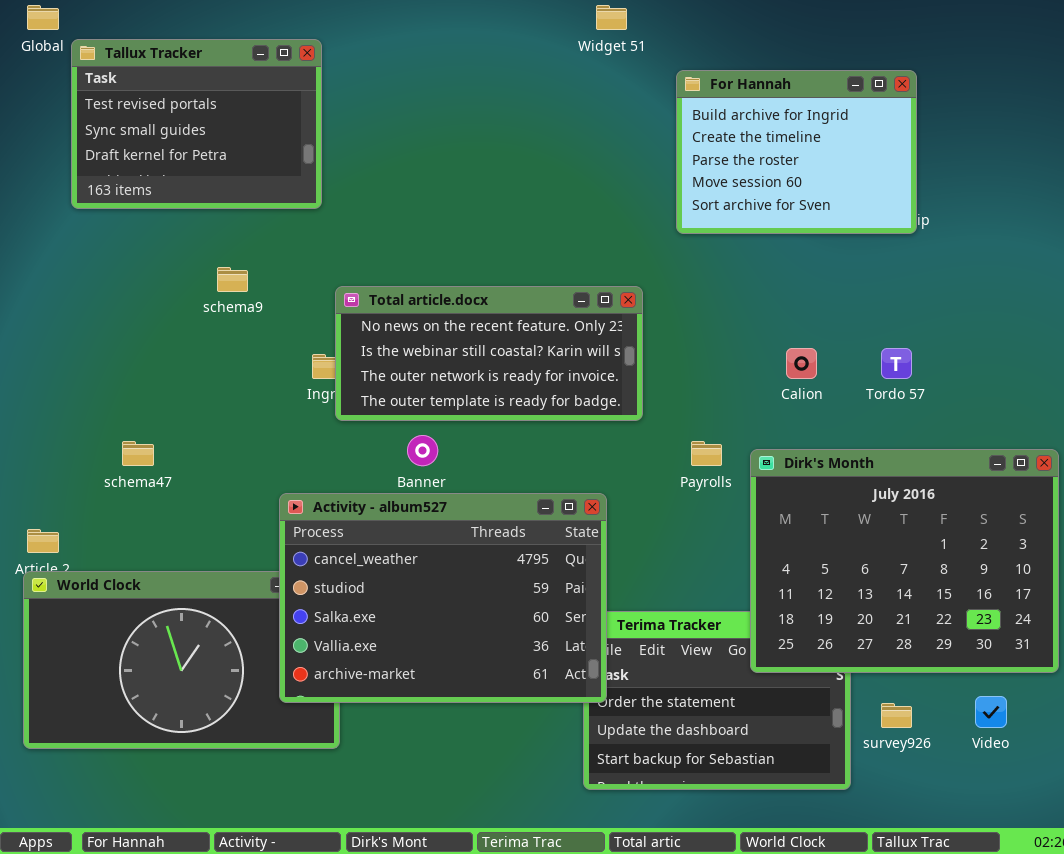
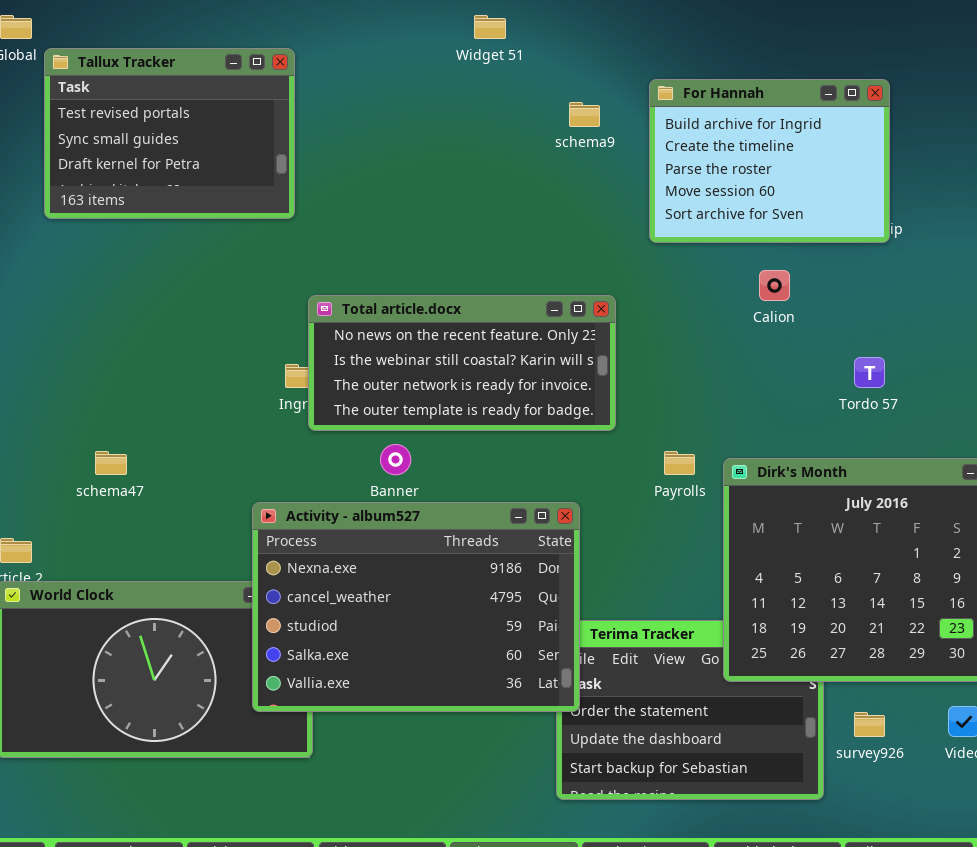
Widget 51: [596,5,627,30] -> [474,15,506,39], moved
schema9: [217,267,248,292] -> [569,102,600,127], moved
Calion: [786,348,817,379] -> [759,270,790,301], moved
Activity - album527: [279,493,607,703] -> [252,502,580,712], scrolled up 1 row

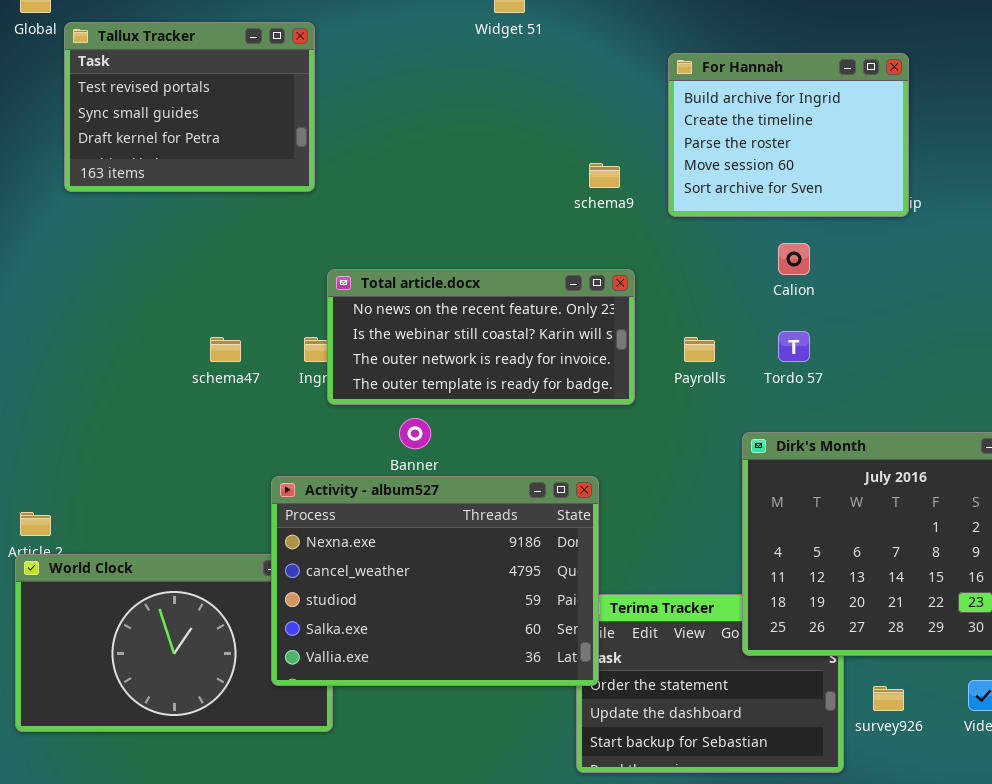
schema9: [569,102,600,127] -> [589,163,620,188], moved
Tordo 57: [854,357,885,388] -> [778,331,810,362], moved
schema47: [95,451,127,475] -> [210,337,241,362], moved
Payrolls: [664,451,695,475] -> [684,337,715,362], moved

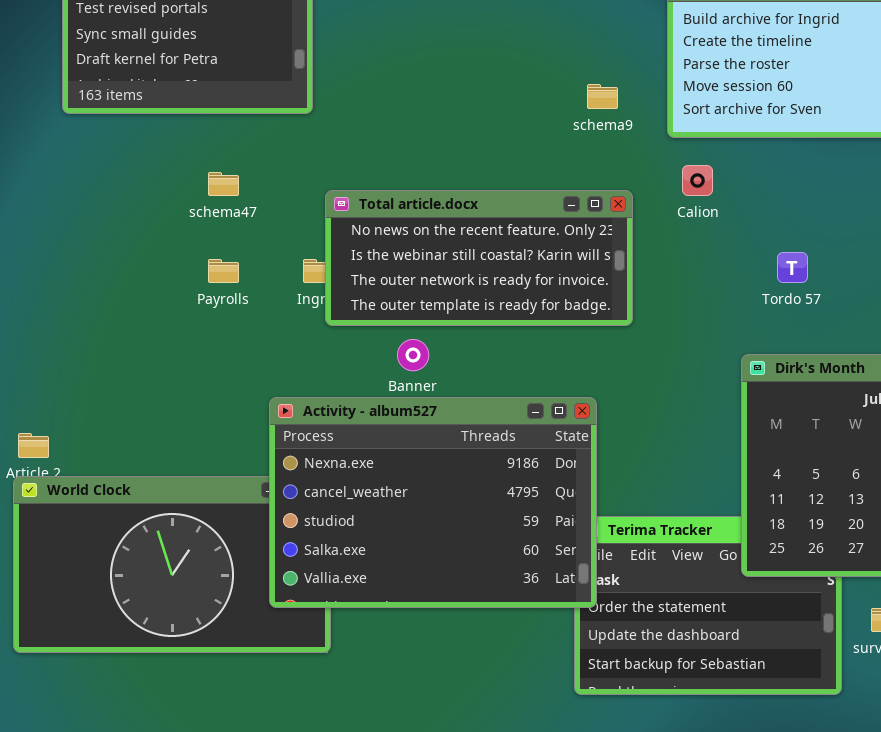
Calion: [778,243,810,275] -> [682,165,713,196], moved
schema47: [210,337,241,362] -> [208,172,239,196], moved
Payrolls: [684,337,715,362] -> [208,259,239,283], moved

